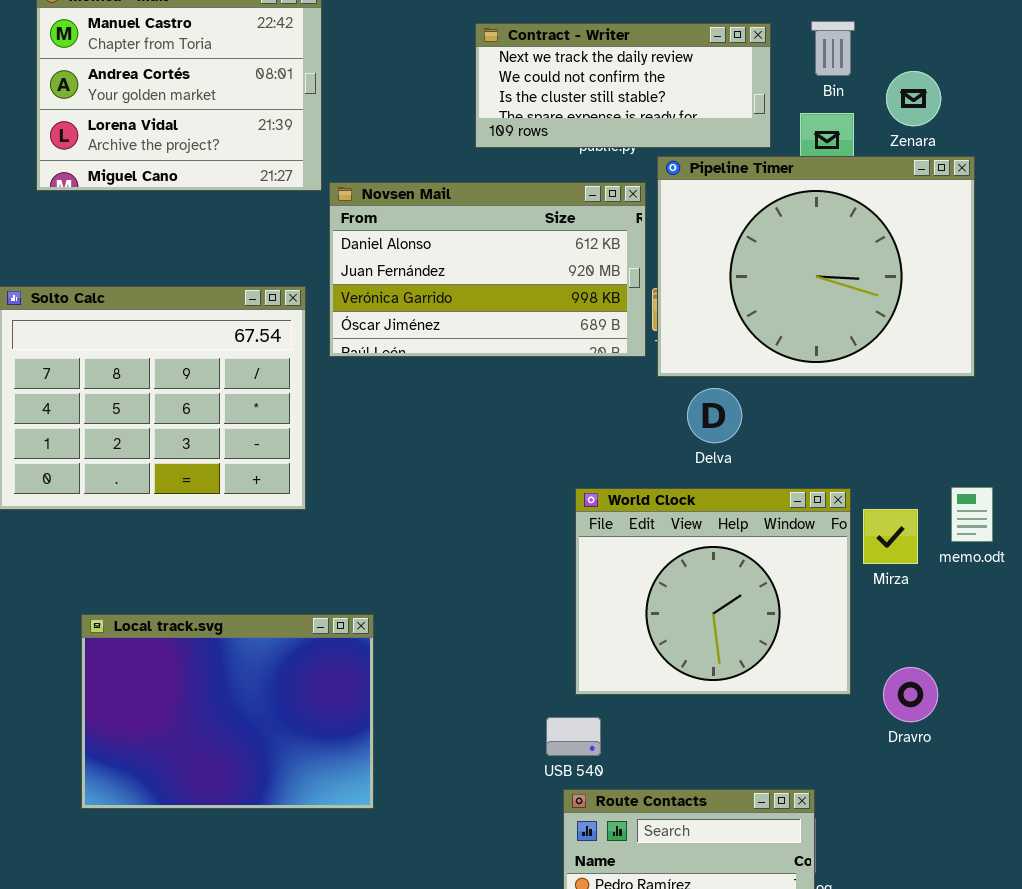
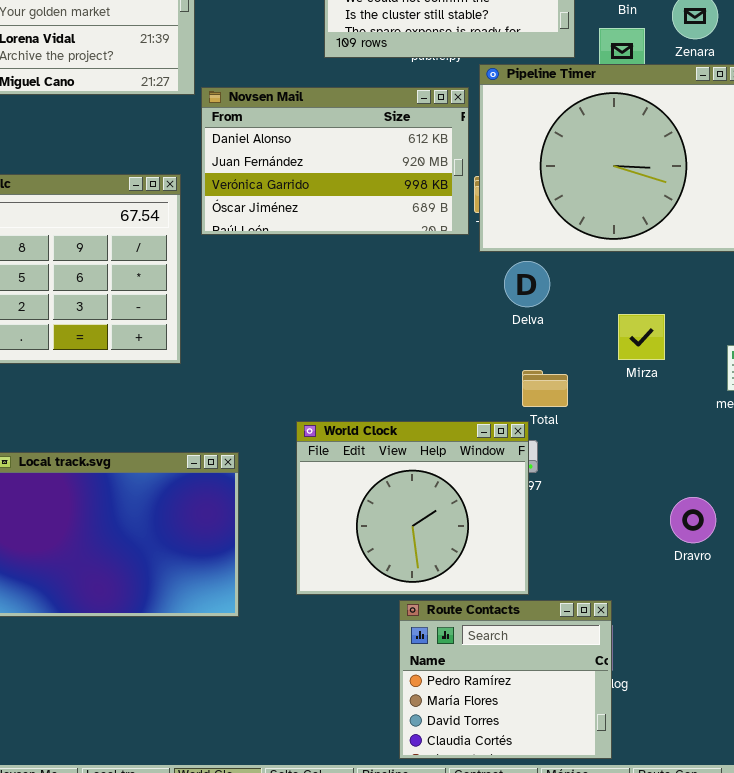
World Clock: [575,488,851,695] -> [296,421,529,595], moved
Mirza: [863,509,918,564] -> [618,314,665,360], moved

